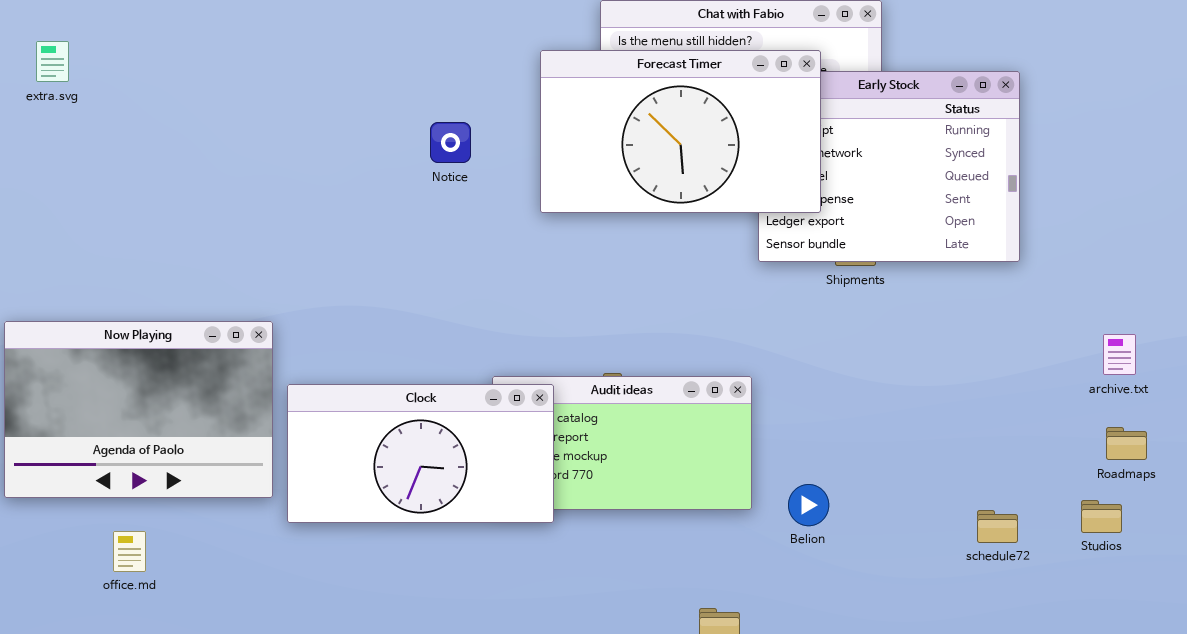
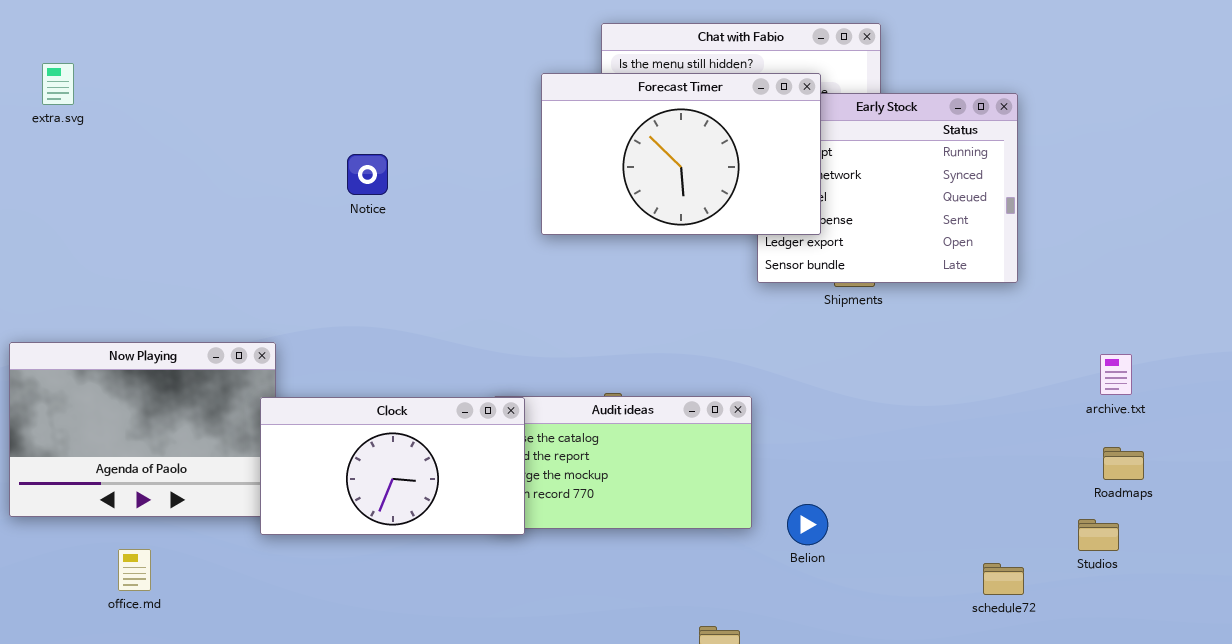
Notice: [430,122,471,163] -> [347,154,388,195], moved
Clock: [287,384,554,523] -> [260,397,525,535], moved
schedule72: [977,510,1018,543] -> [983,563,1024,595], moved

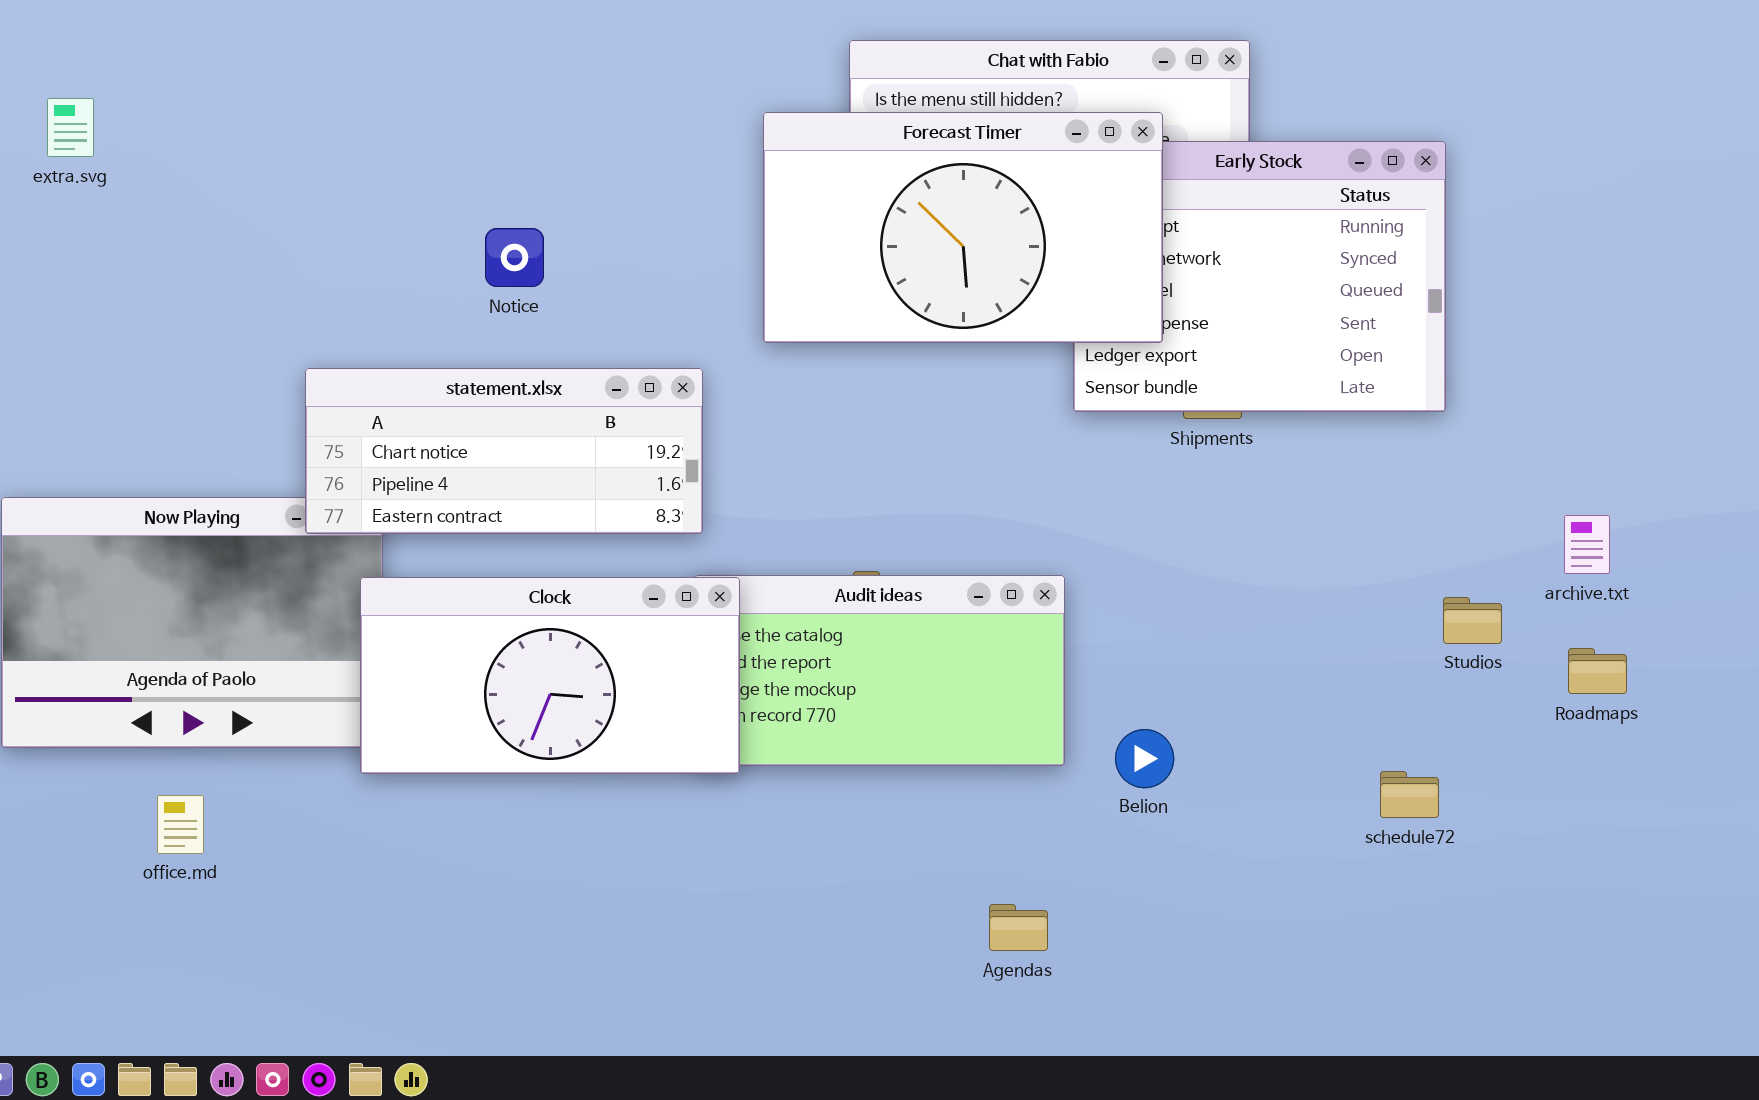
statement.xlsx: none -> [305,368,703,534], opened
Studios: [1078,519,1119,551] -> [1443,597,1502,644], moved
schedule72: [983,563,1024,595] -> [1380,771,1439,818], moved

